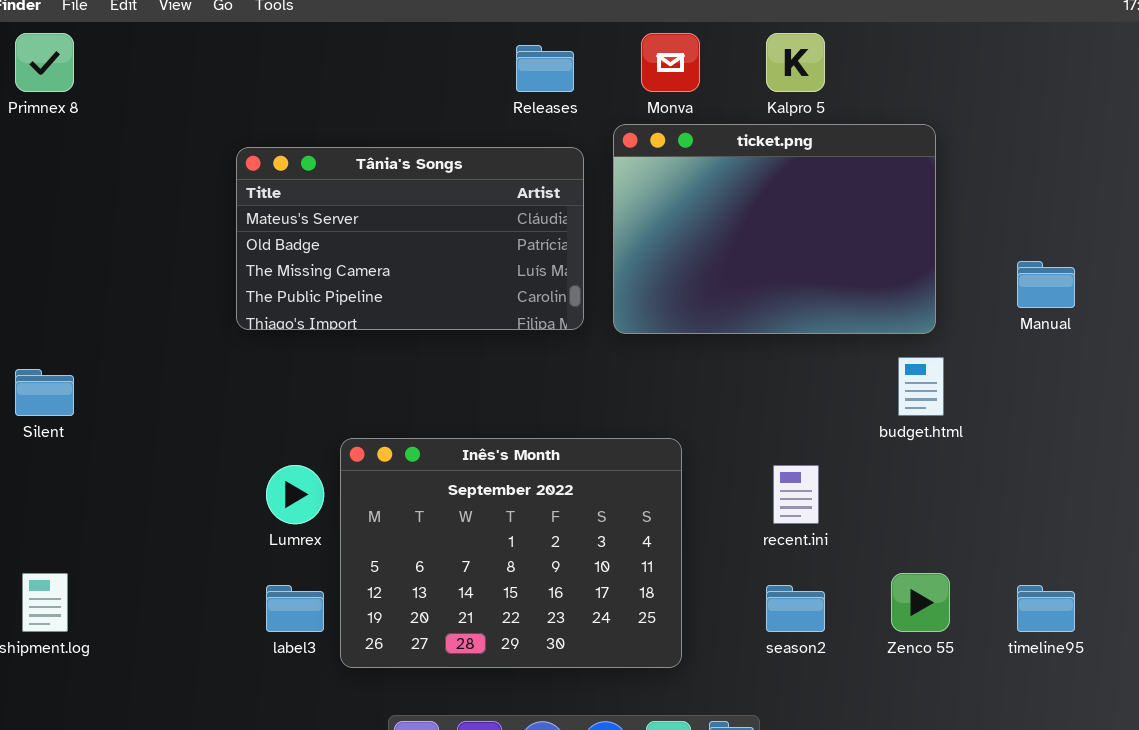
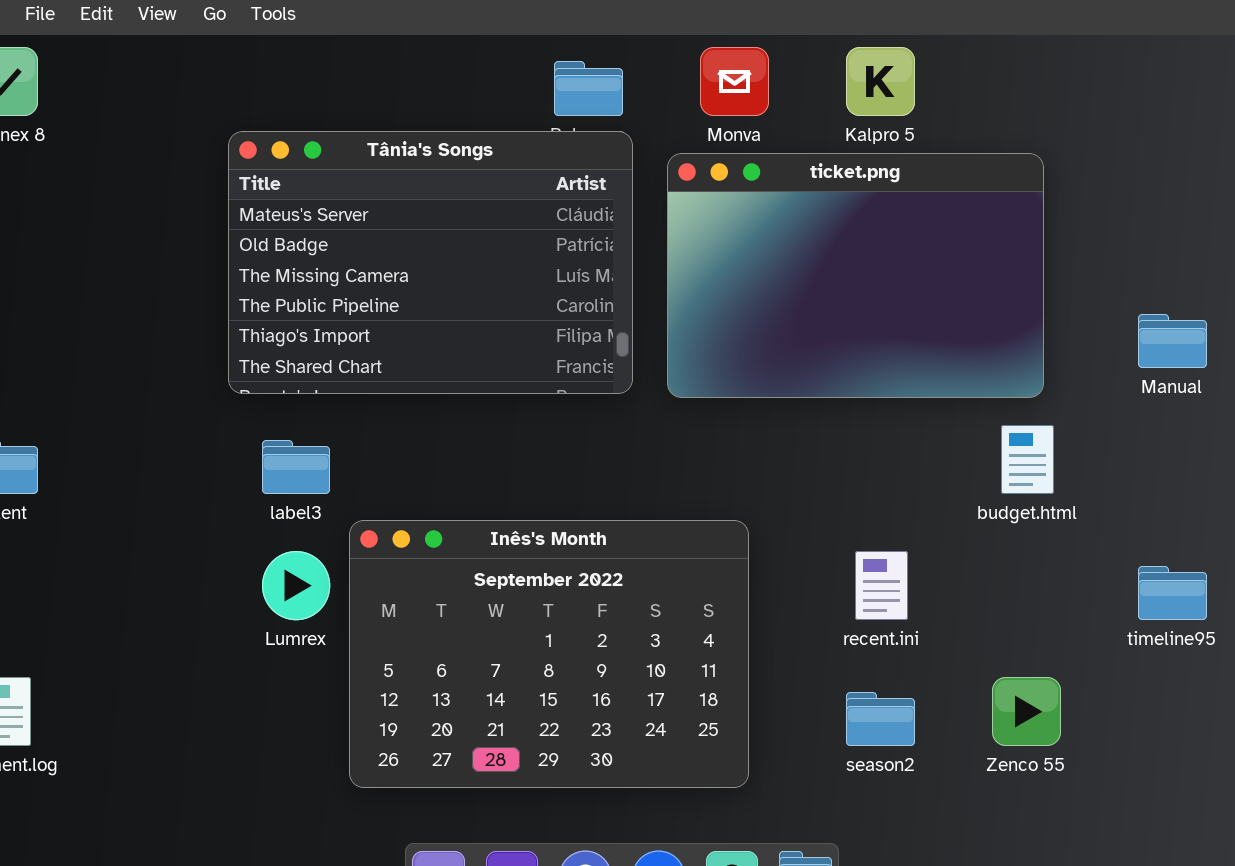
Tânia's Songs: [236,147,584,330] -> [228,131,633,394], resized
label3: [266,585,324,632] -> [262,440,330,494], moved
timeline95: [1017,585,1075,632] -> [1138,566,1207,620], moved

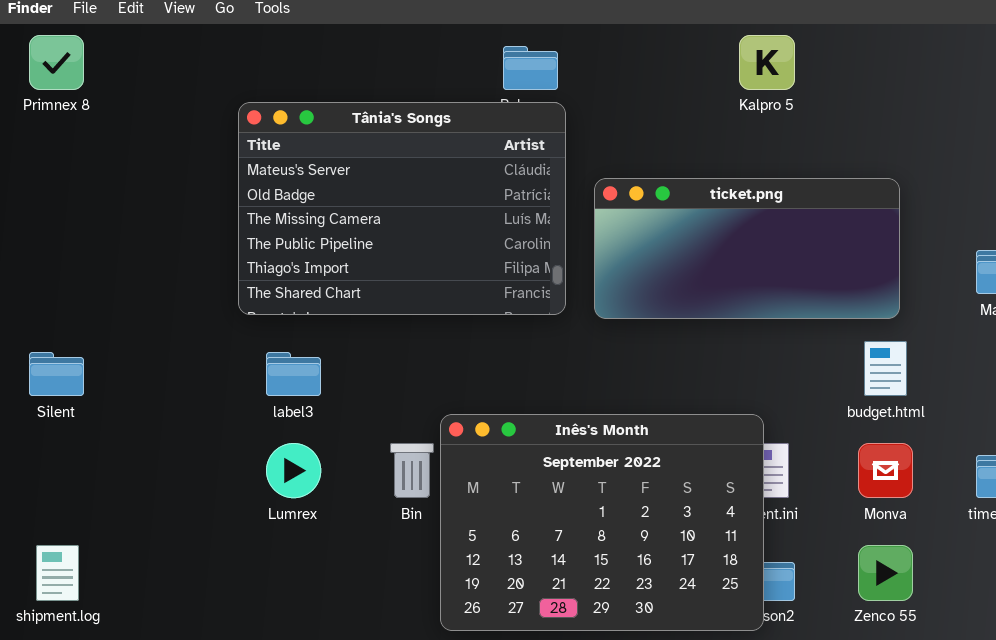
Monva: [700,47,769,116] -> [858,443,913,498], moved
ticket.png: [667,153,1044,398] -> [594,178,900,319], resized
Inês's Month: [349,520,749,788] -> [440,414,764,631], moved

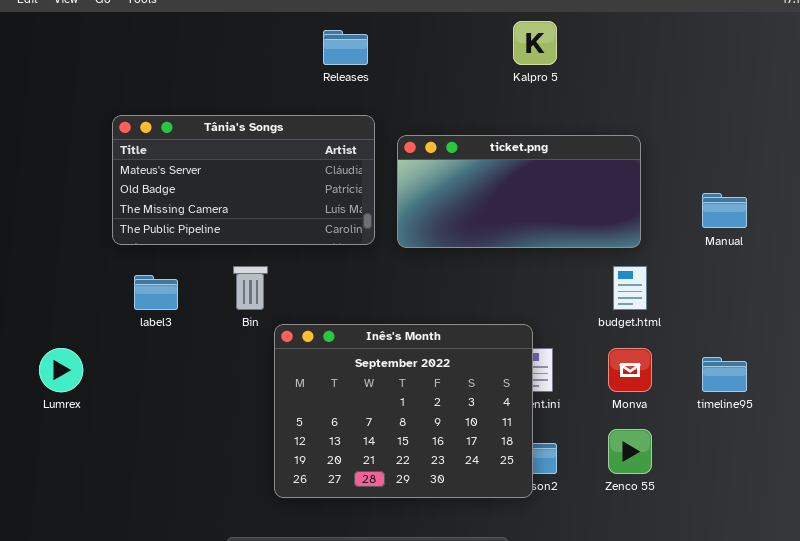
Tânia's Songs: [238,102,566,315] -> [112,115,375,245], resized
Lumrex: [266,443,321,498] -> [39,348,83,392], moved
Bin: [390,443,434,498] -> [233,266,268,310], moved

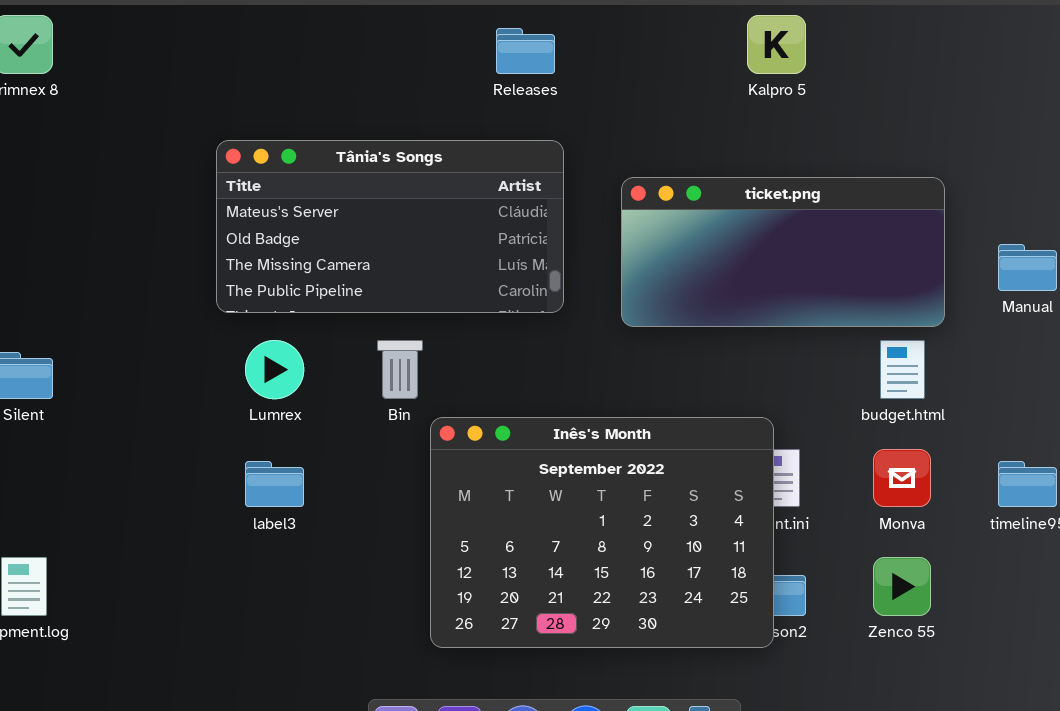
ticket.png: [397,135,641,248] -> [621,177,945,327], moved
label3: [134,275,178,310] -> [245,461,304,507], moved
Lumrex: [39,348,83,392] -> [245,340,304,399], moved

